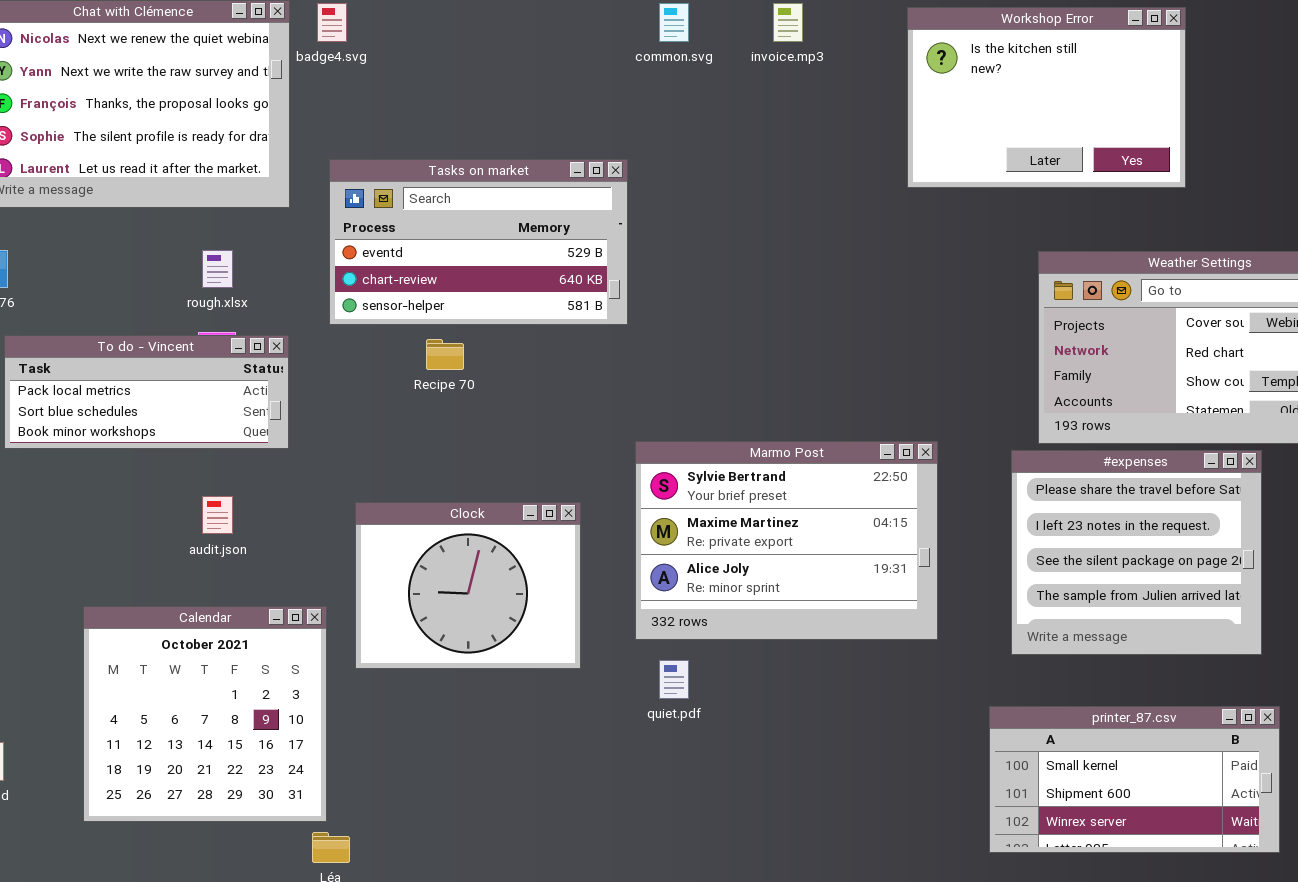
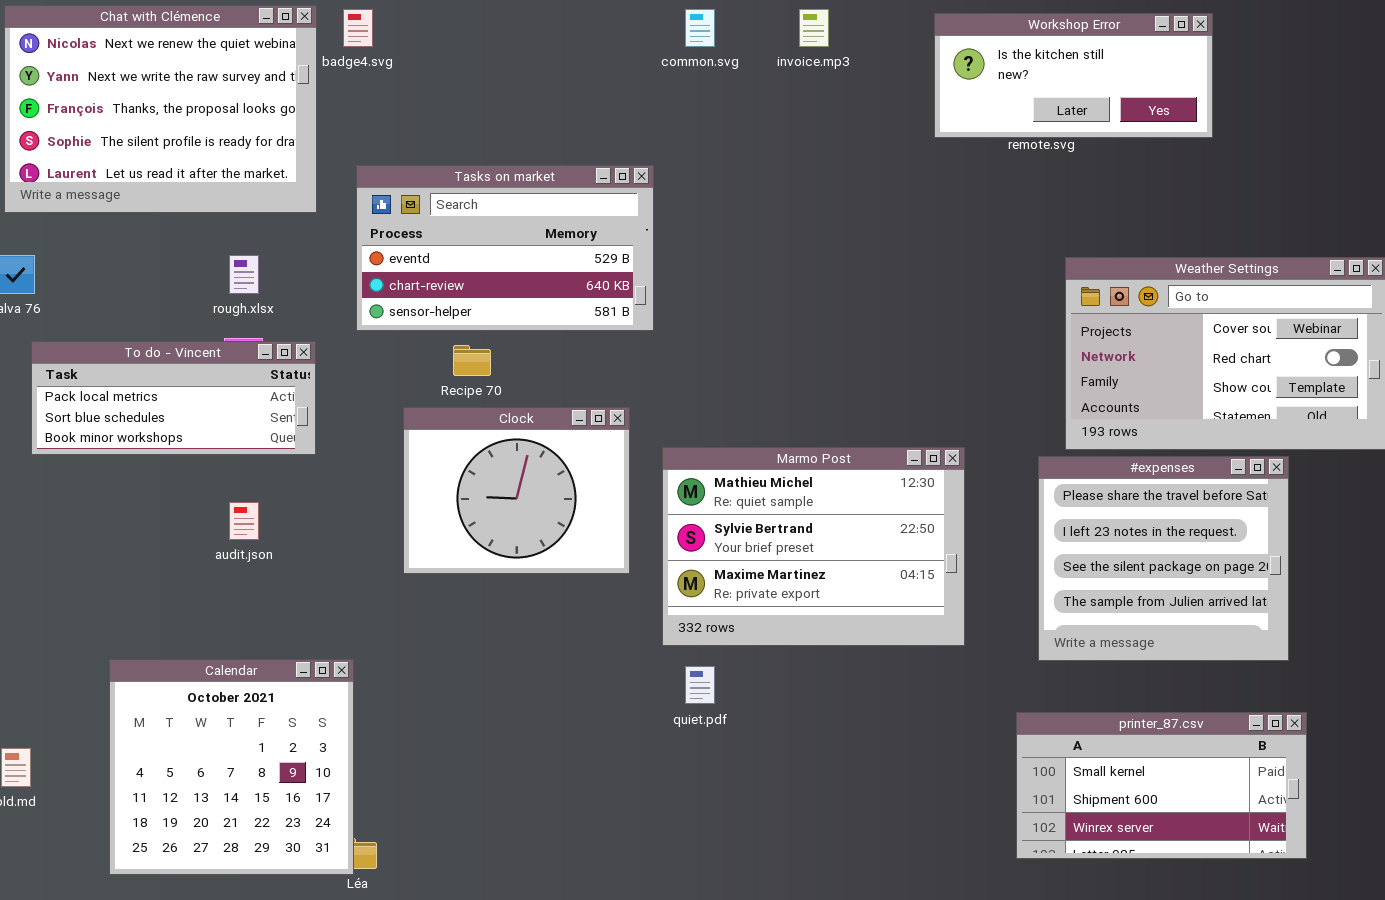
Workshop Error: [907,7,1186,188] -> [934,13,1213,138], resized
Marmo Post: [635,441,938,640] -> [662,447,965,646], scrolled up 1 row
Clock: [355,502,581,669] -> [403,407,630,574], moved
Calendar: [83,606,327,822] -> [109,659,354,875], moved

